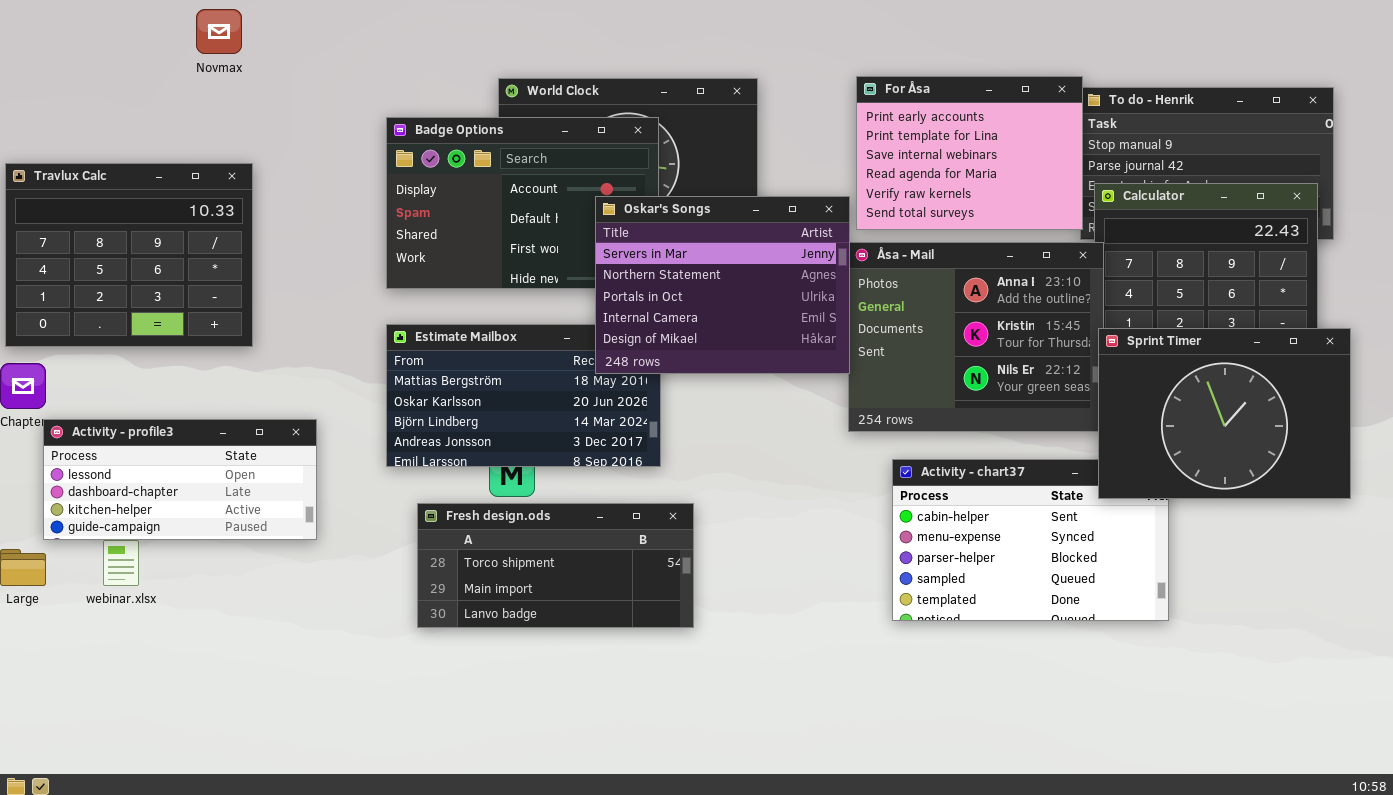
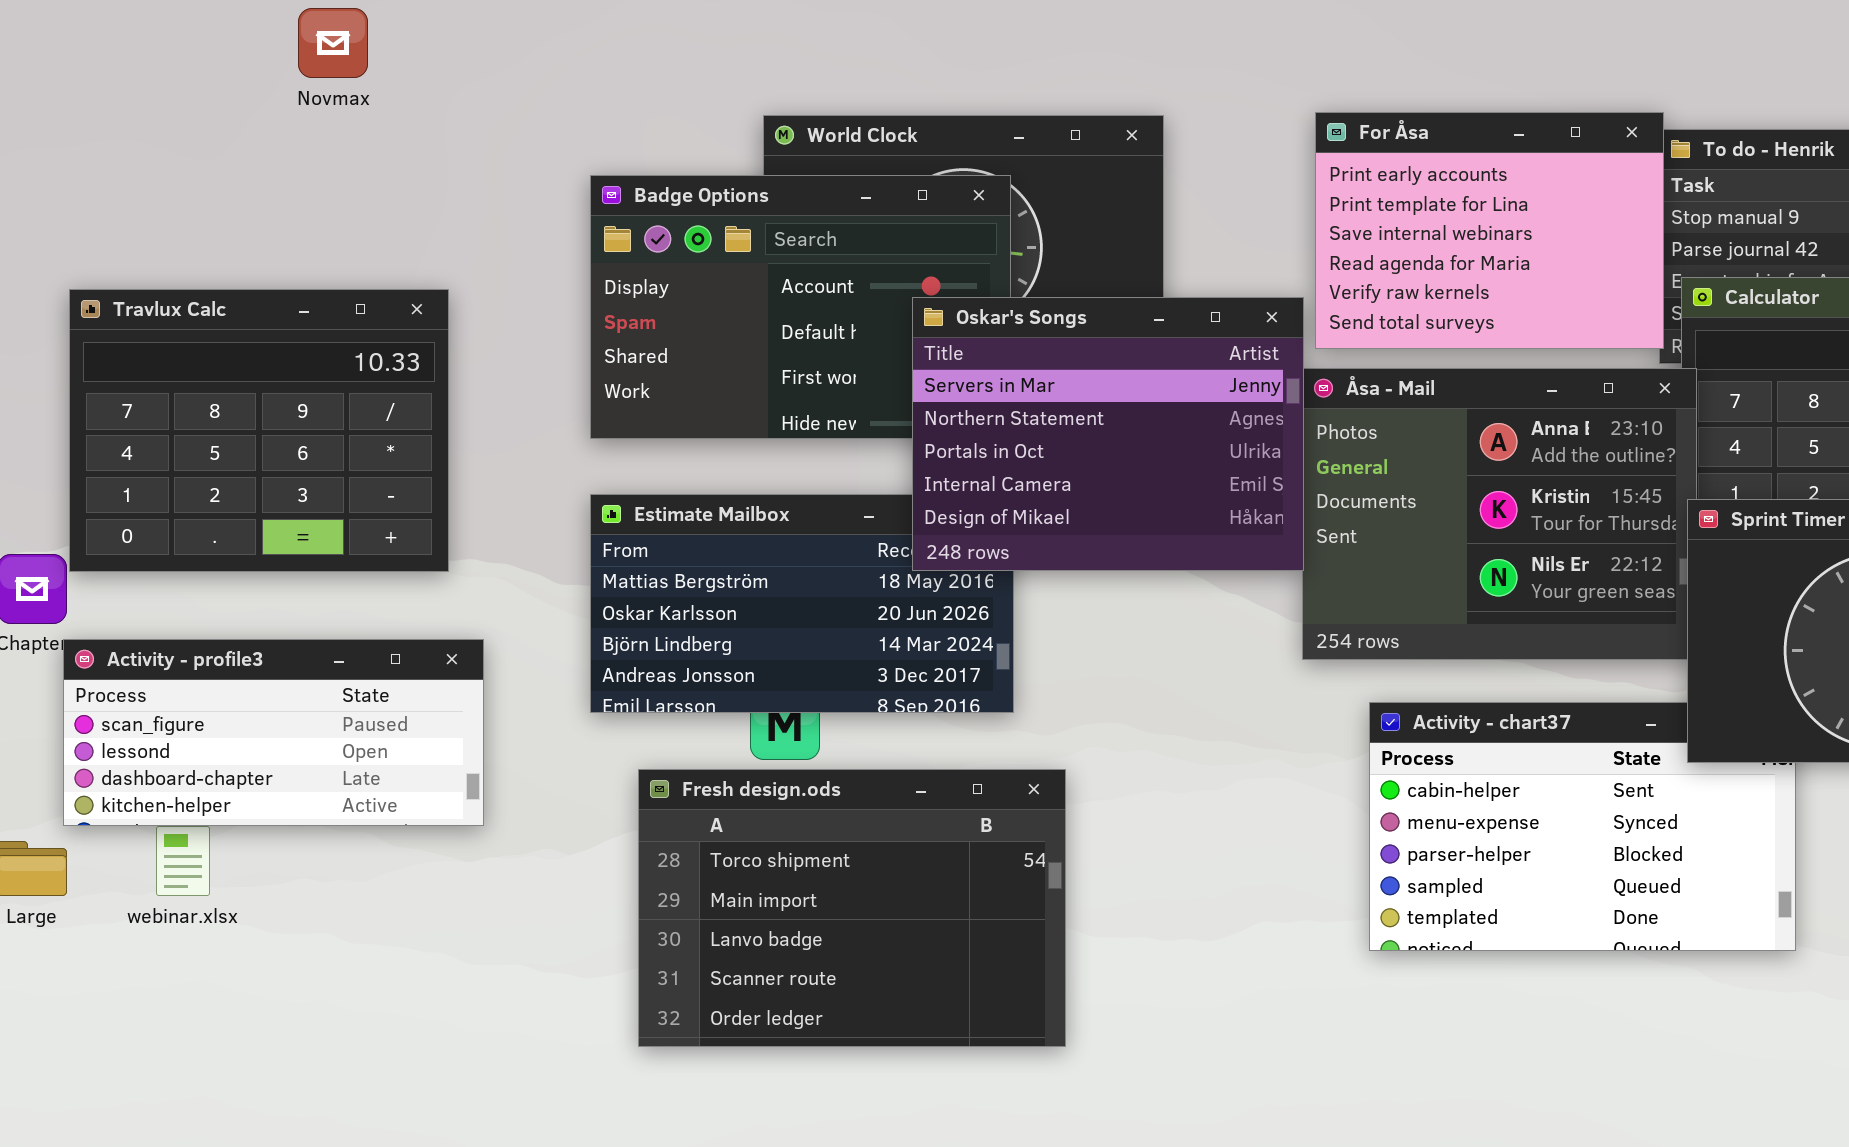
Travlux Calc: [5,163,253,347] -> [69,289,449,572], moved
Activity - profile3: [43,419,317,540] -> [63,639,484,826], scrolled up 1 row
Fresh design.ods: [417,503,694,628] -> [638,769,1066,1047], resized

